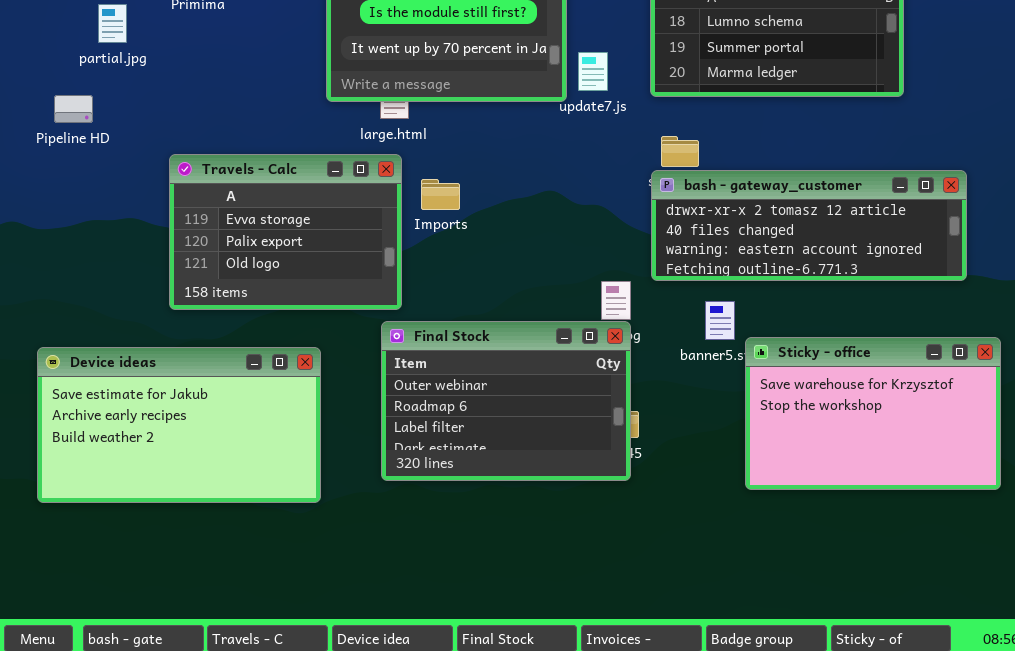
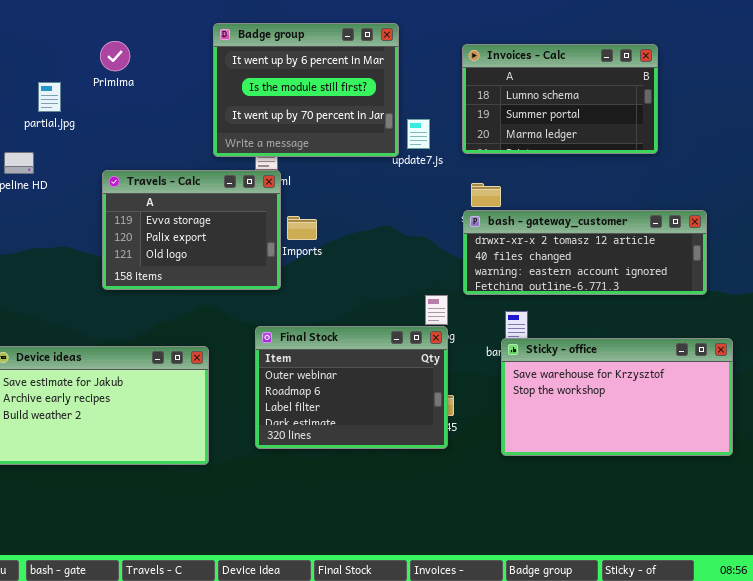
Travels - Calc: [169,154,402,310] -> [102,170,281,290], moved
Sticky - office: [745,337,1001,490] -> [501,338,733,456], resized

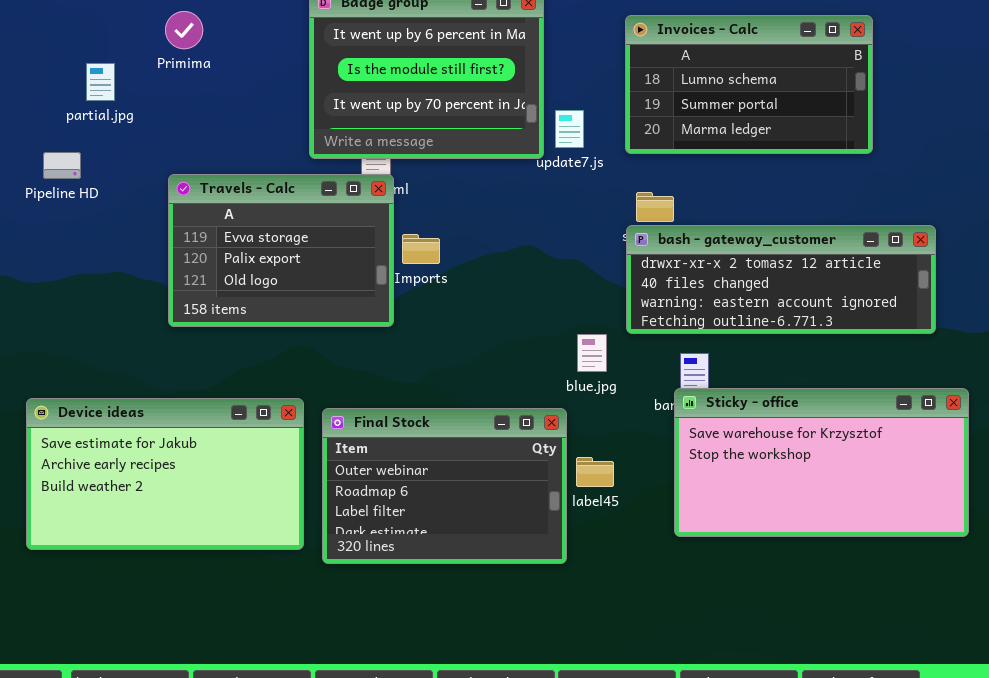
Final Stock: [255,326,448,449] -> [322,408,567,564], moved

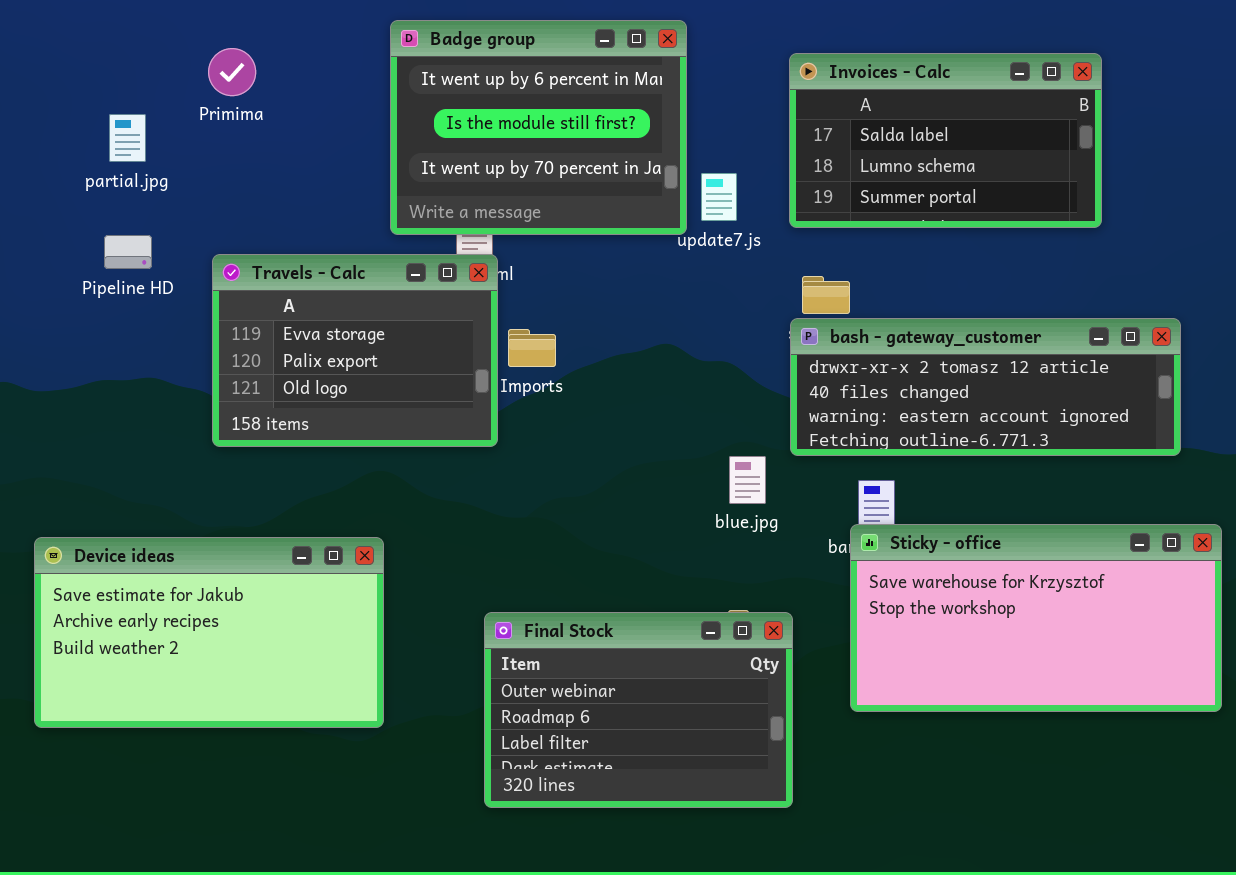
Invoices - Calc: [625,15,873,154] -> [789,53,1102,228], scrolled up 1 row
Pipeline HD: [43,152,81,179] -> [104,235,152,269], moved
Final Stock: [322,408,567,564] -> [484,612,793,808], moved

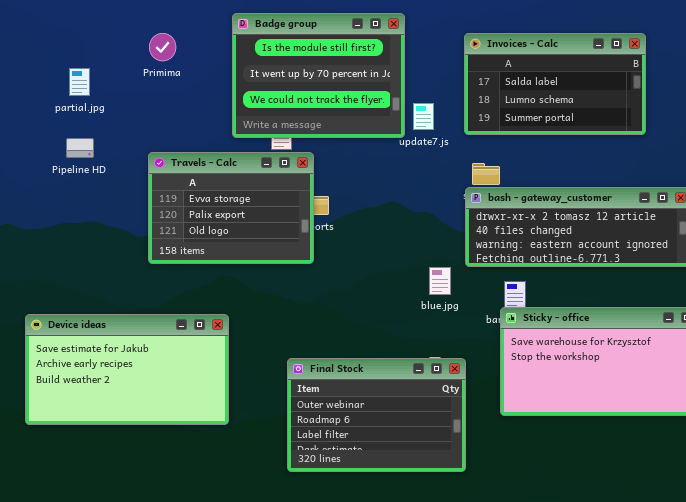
Badge group: [390,20,687,235] -> [232,13,405,138], scrolled down 1 row
Primima: [208,48,256,96] -> [149,33,176,61], moved
Travels - Calc: [212,254,498,447] -> [148,152,314,264], moved

